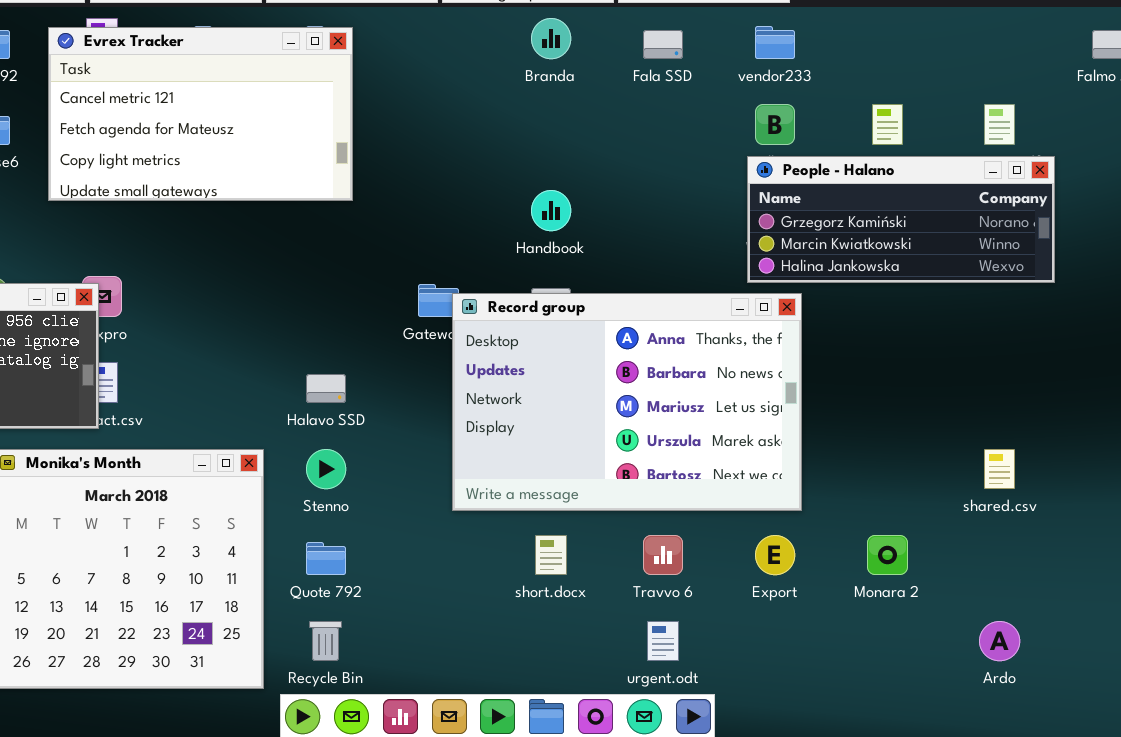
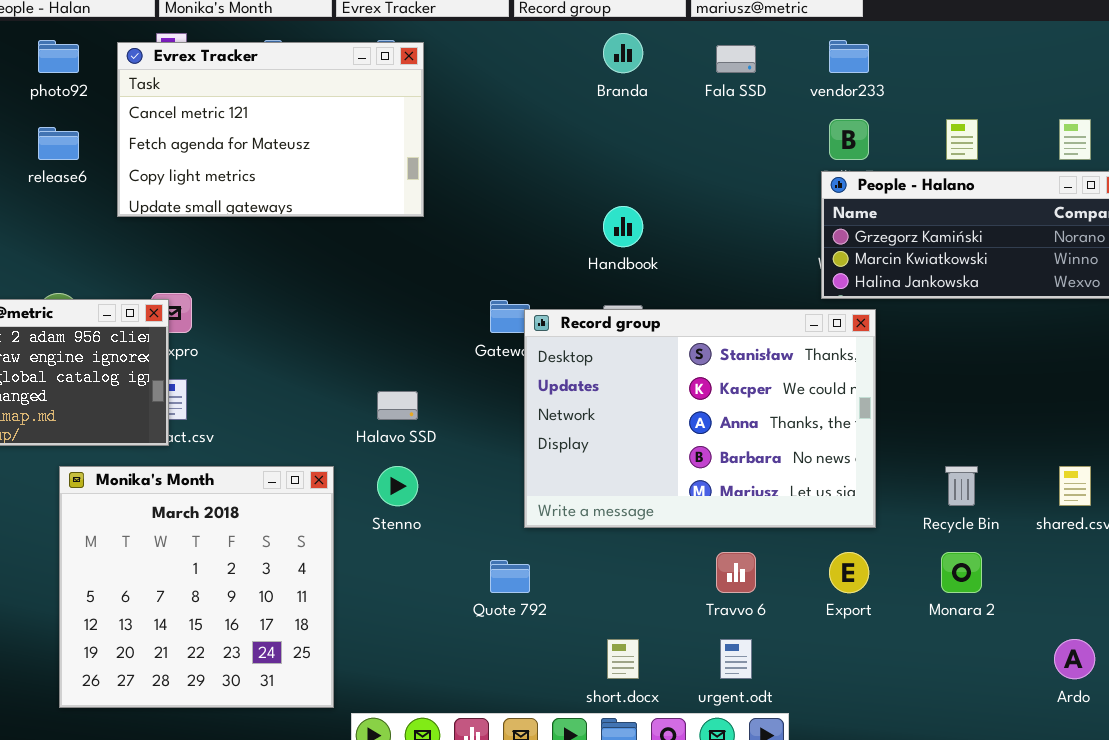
Record group: [452,293,802,511] -> [524,309,876,528], scrolled up 2 rows
short.docx: [535,535,567,575] -> [607,639,639,679], moved
Quote 792: [306,542,346,575] -> [490,560,530,593], moved
Recycle Bin: [309,621,342,661] -> [945,466,978,506], moved

